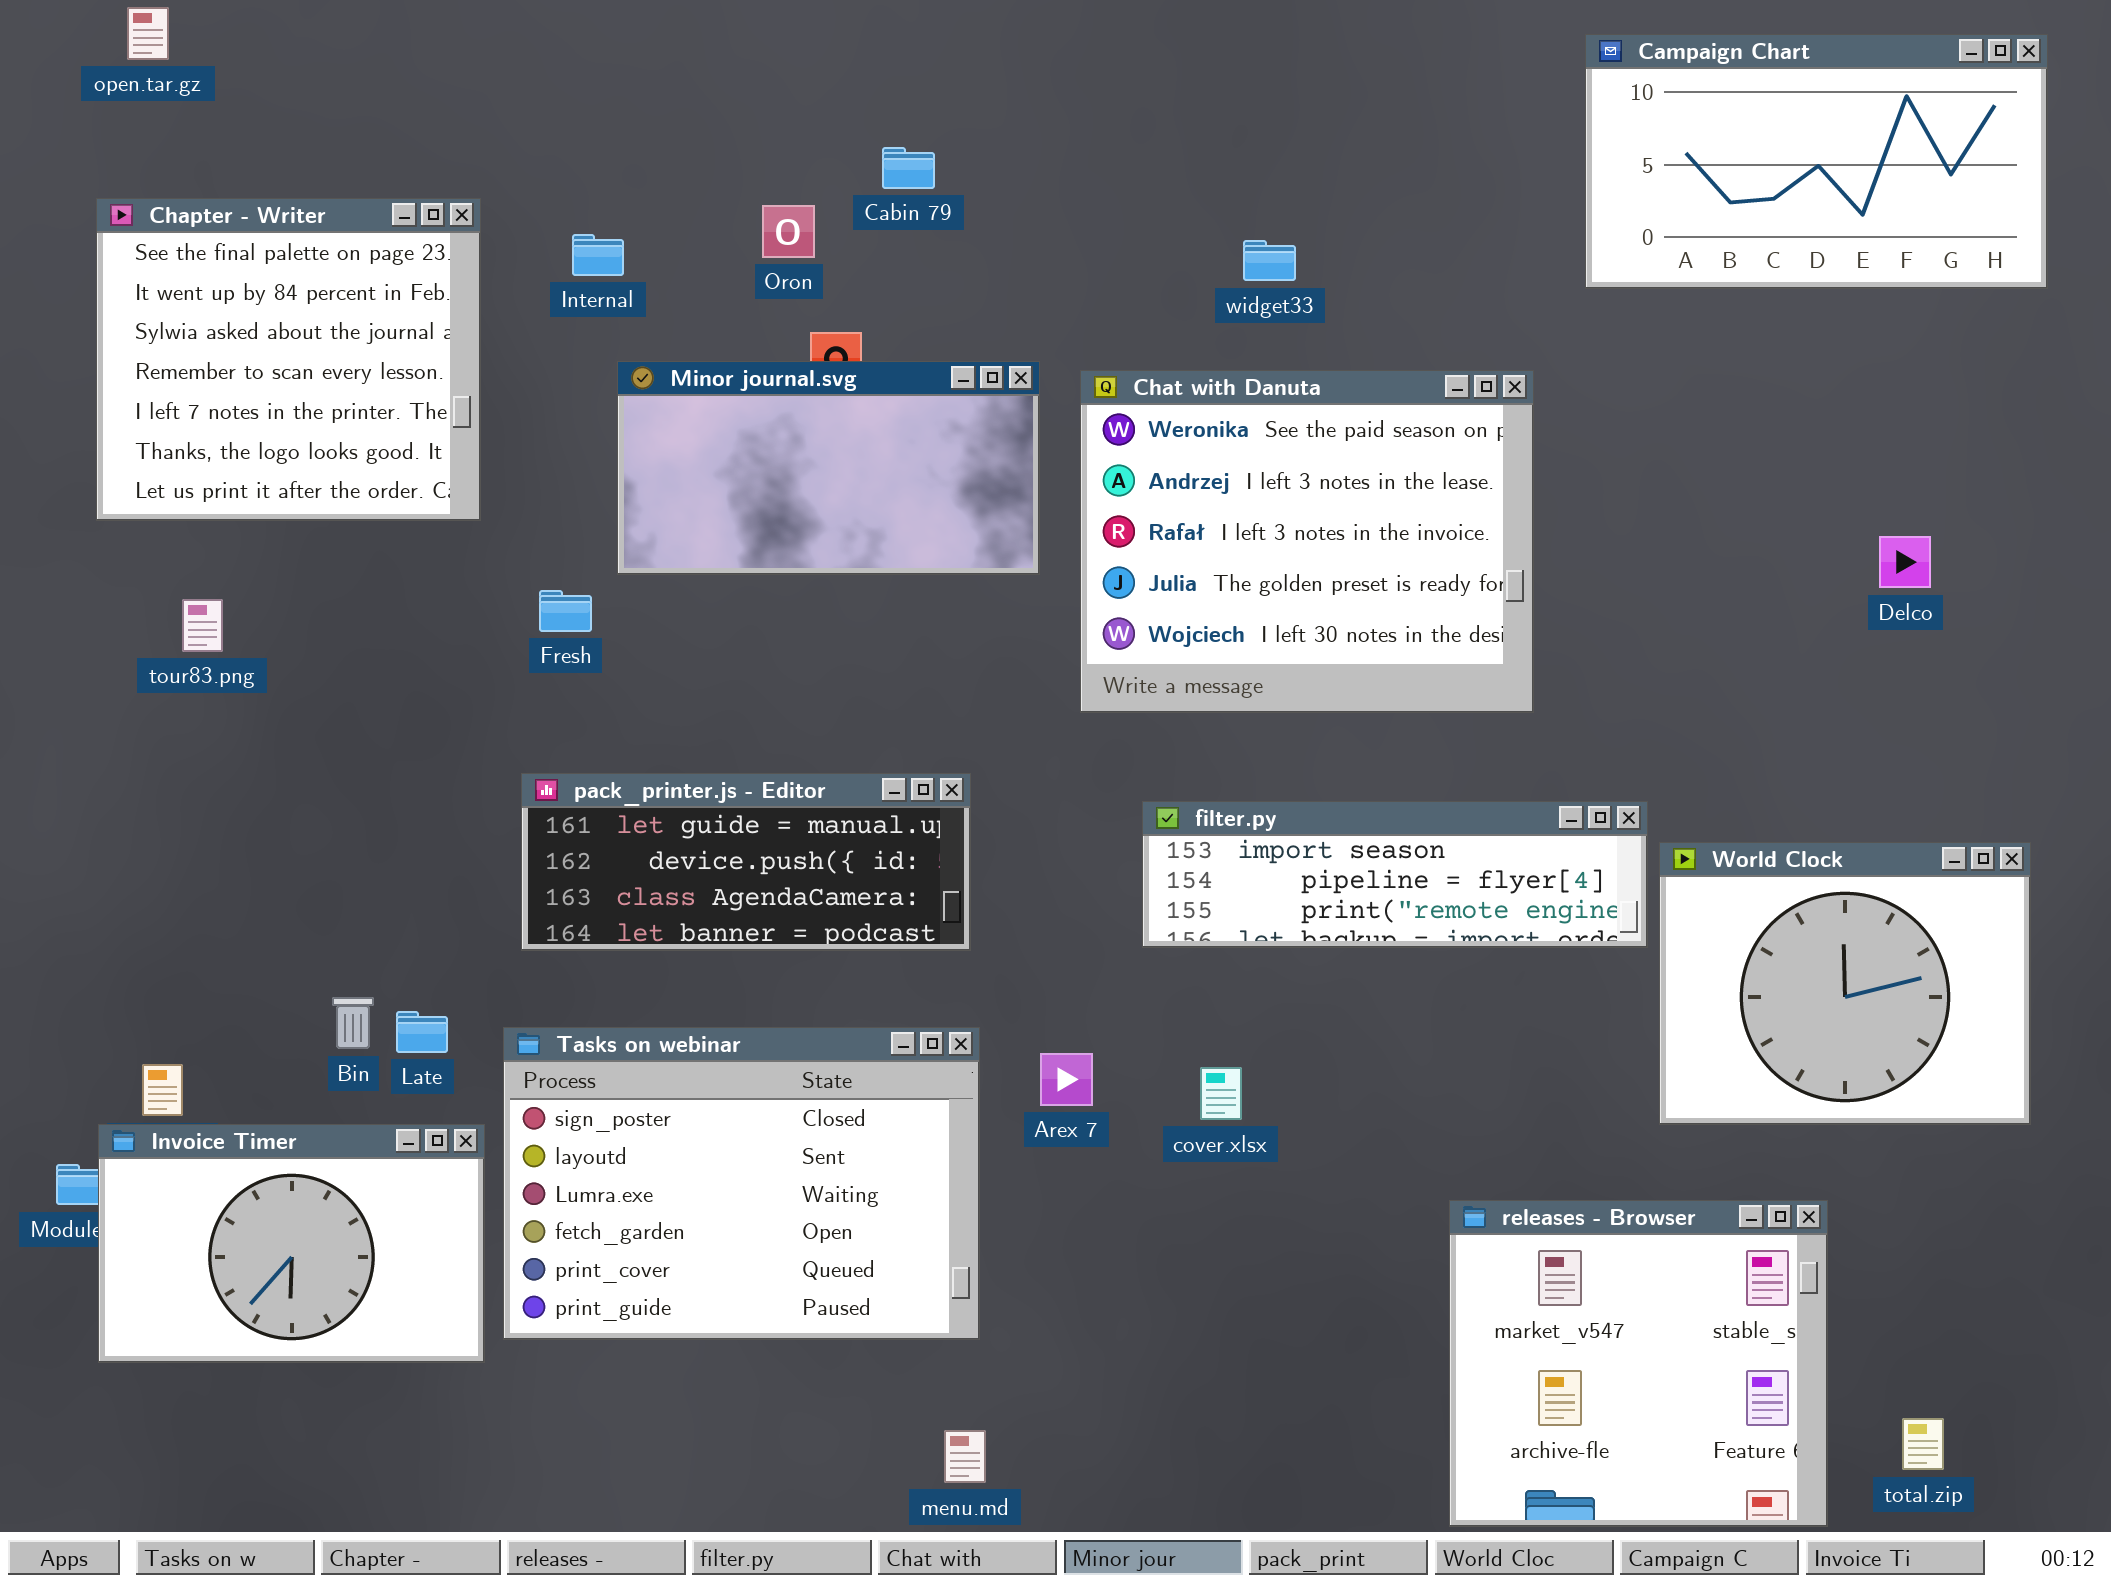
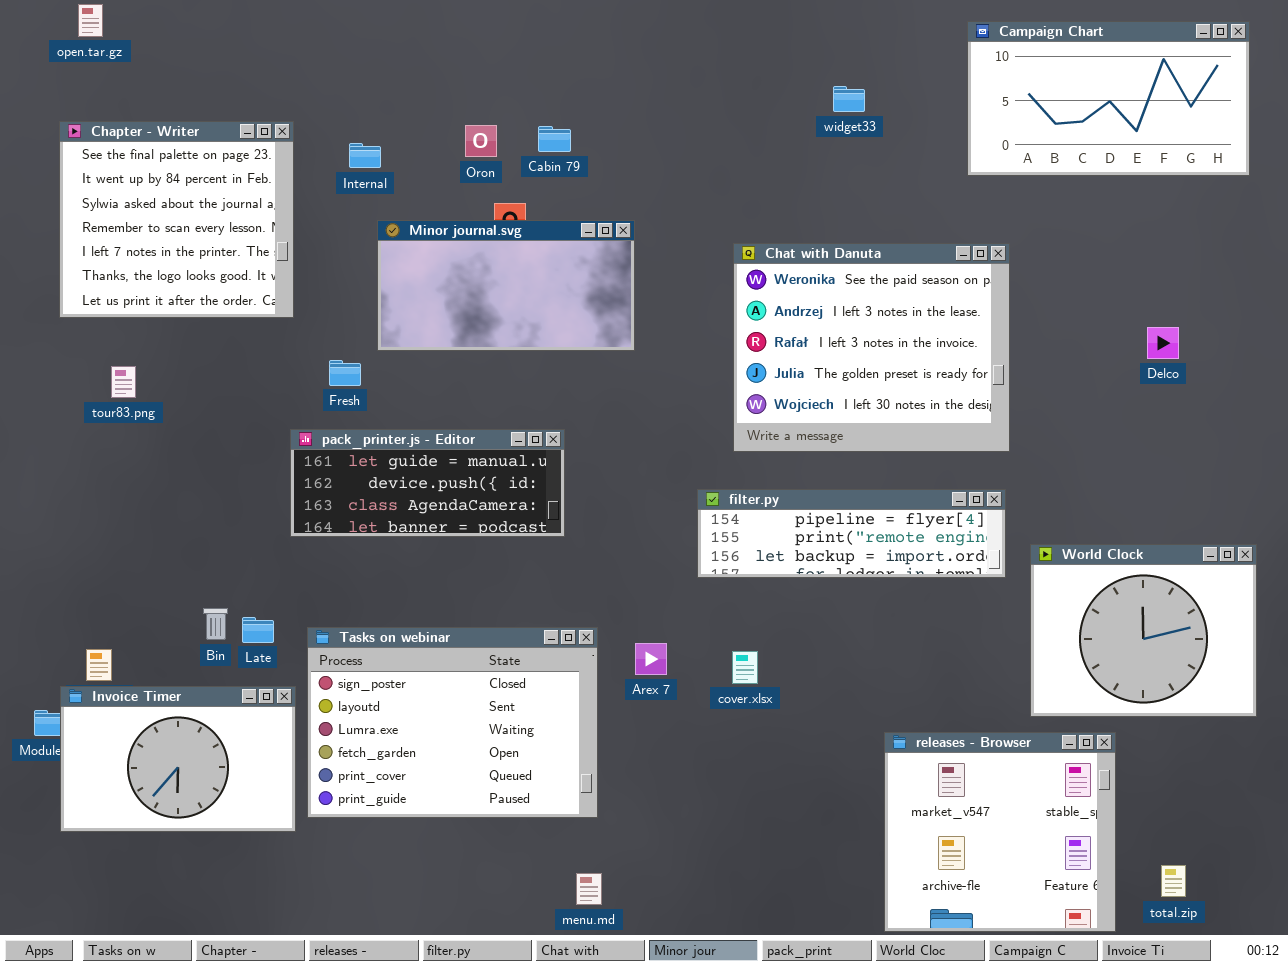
Cabin 79: [882,147,935,189] -> [538,126,571,152], moved
widget33: [1243,240,1296,281] -> [833,86,865,112], moved
Chat with Danuta: [1080,370,1534,713] -> [733,243,1010,452], moved
pack_printer.js - Editor: [521,773,971,951] -> [290,429,565,537], moved
filter.py: [1142,801,1648,948] -> [697,489,1006,578], scrolled down 1 row
World Clock: [1659,842,2031,1125] -> [1030,544,1257,717], moved

